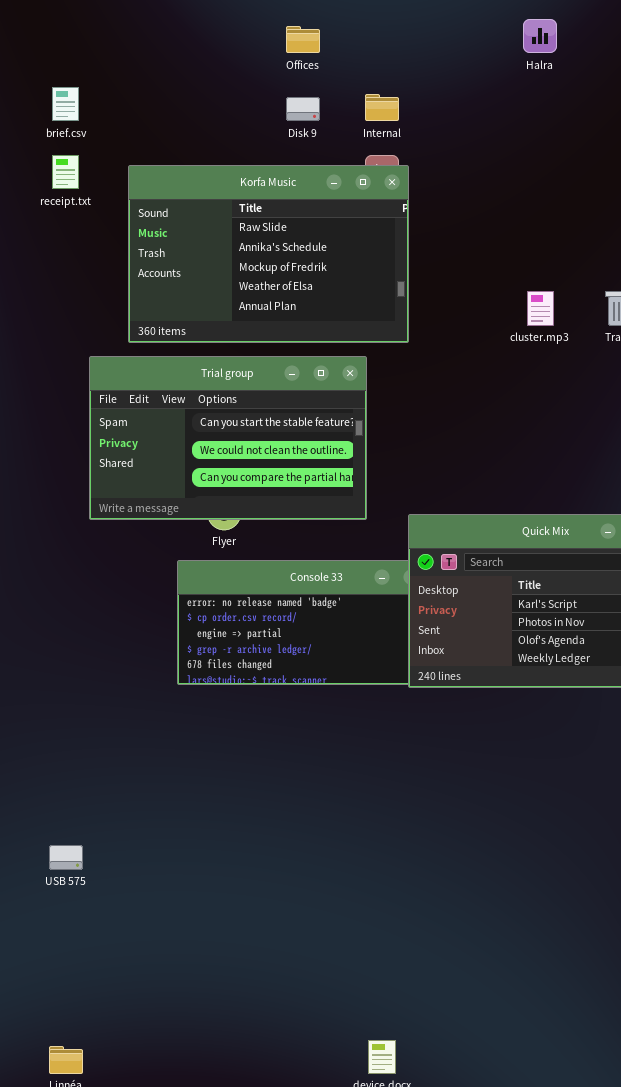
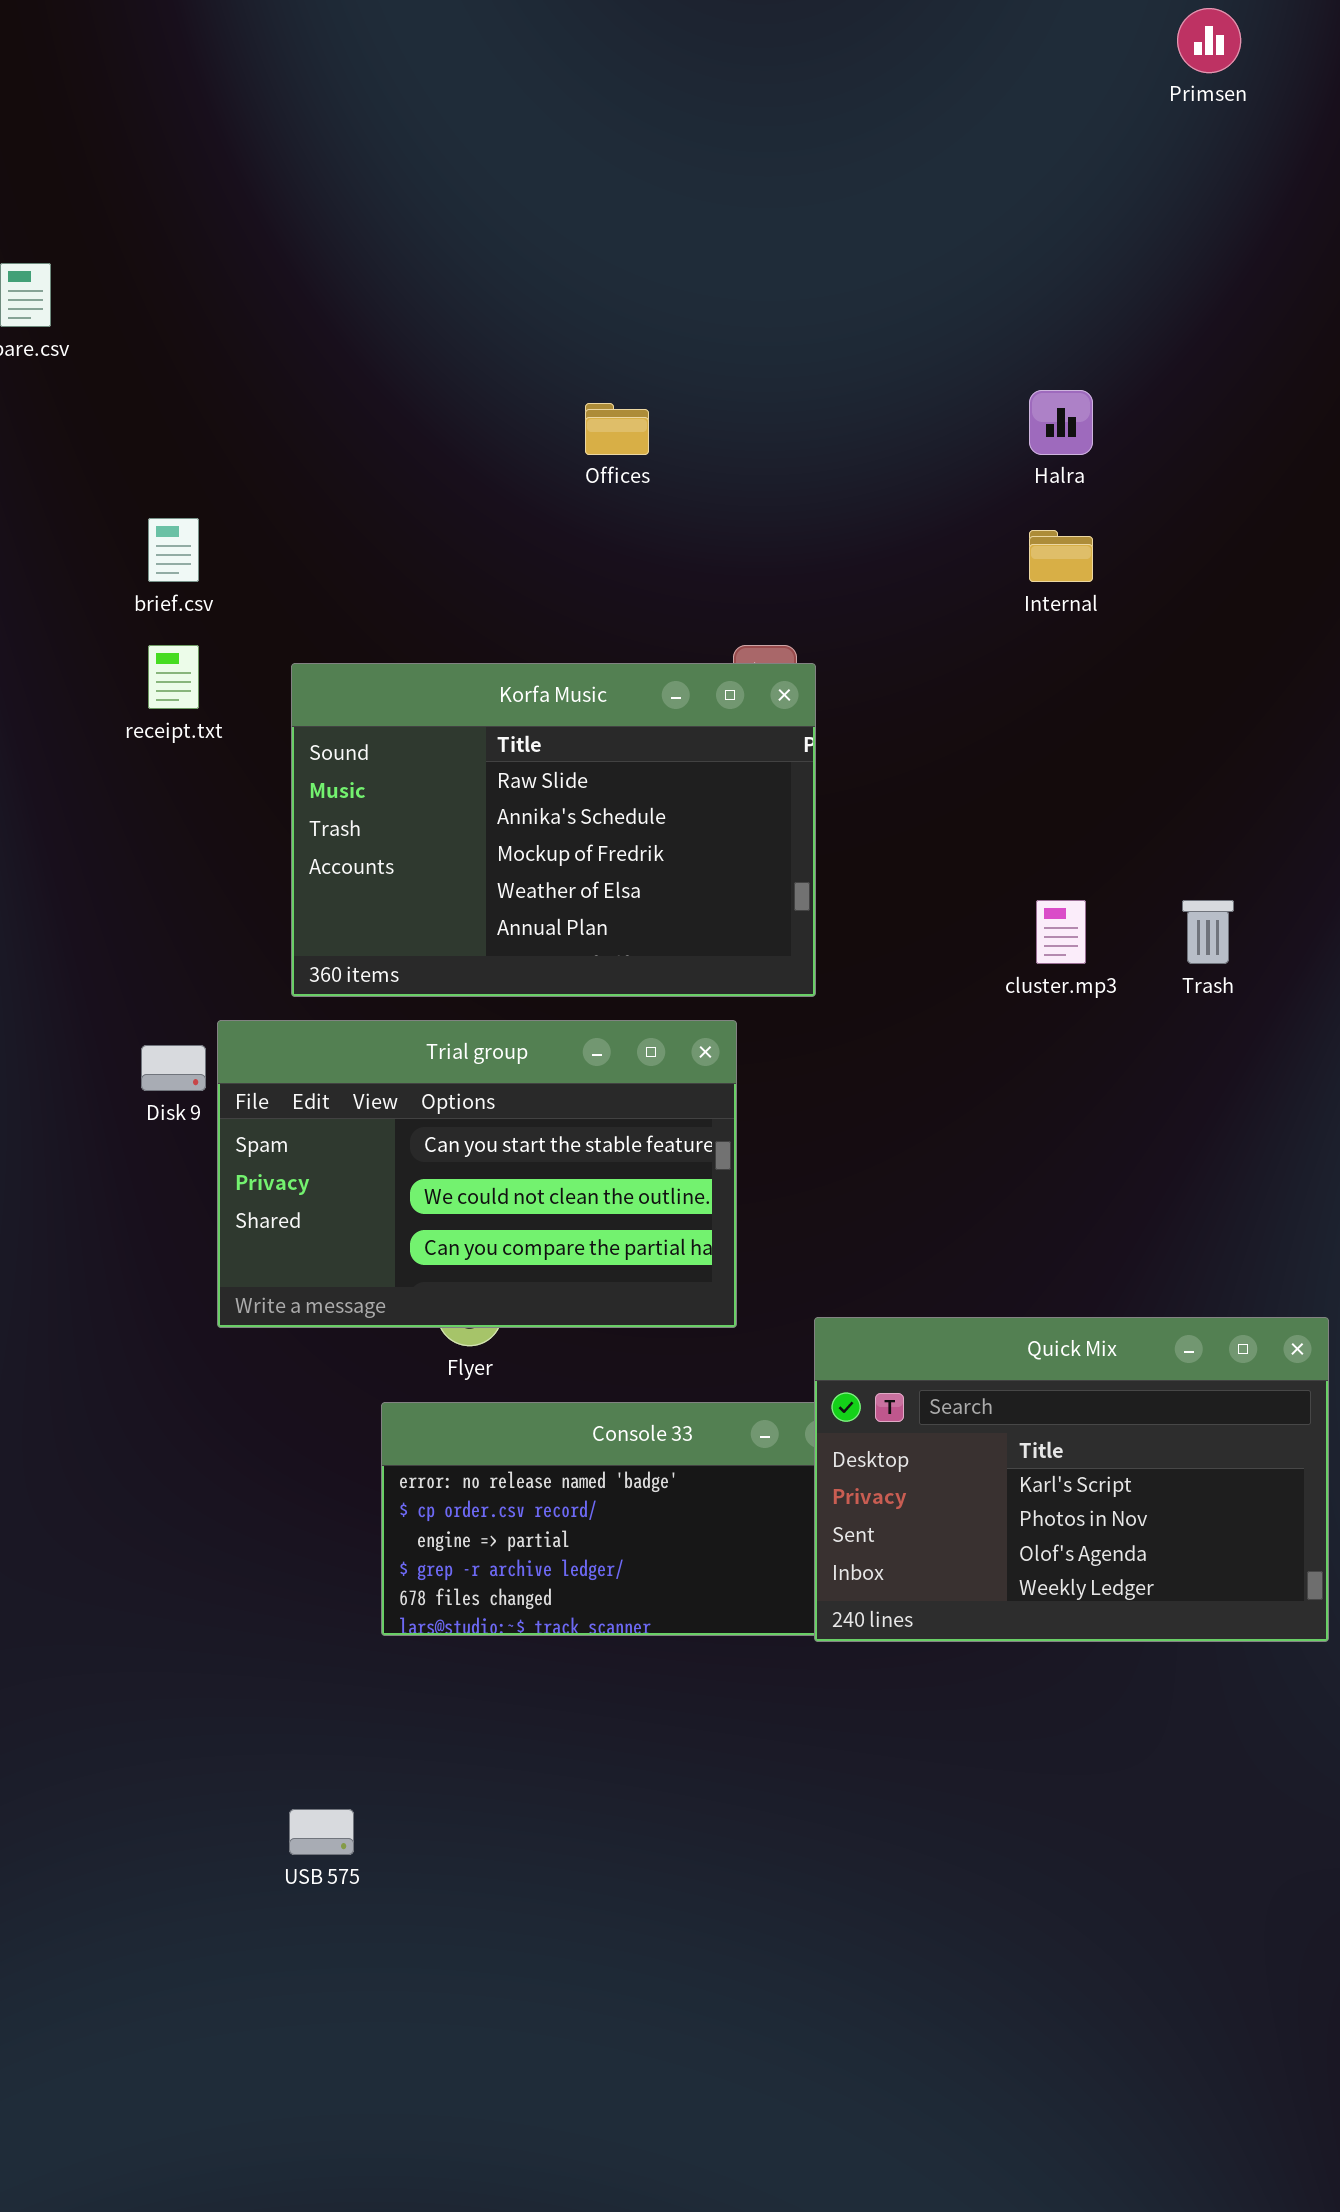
Internal: [365,94,399,121] -> [1029,530,1093,582], moved
Disk 9: [286,97,320,121] -> [141,1045,206,1091], moved
USB 575: [49,845,83,870] -> [289,1809,354,1855], moved

